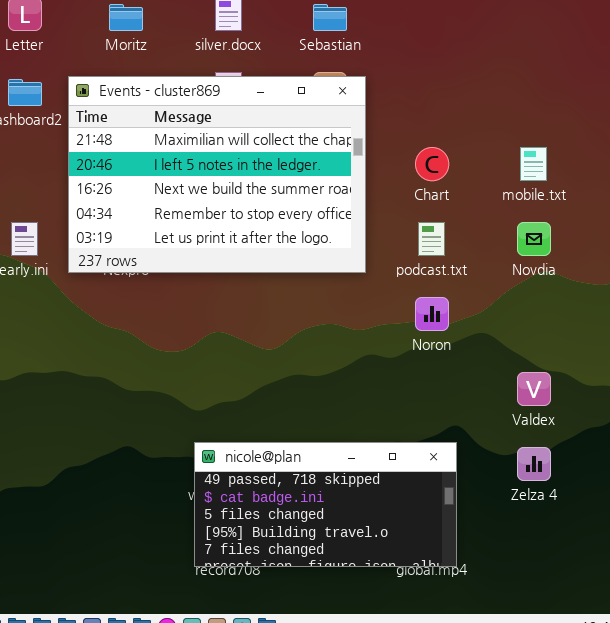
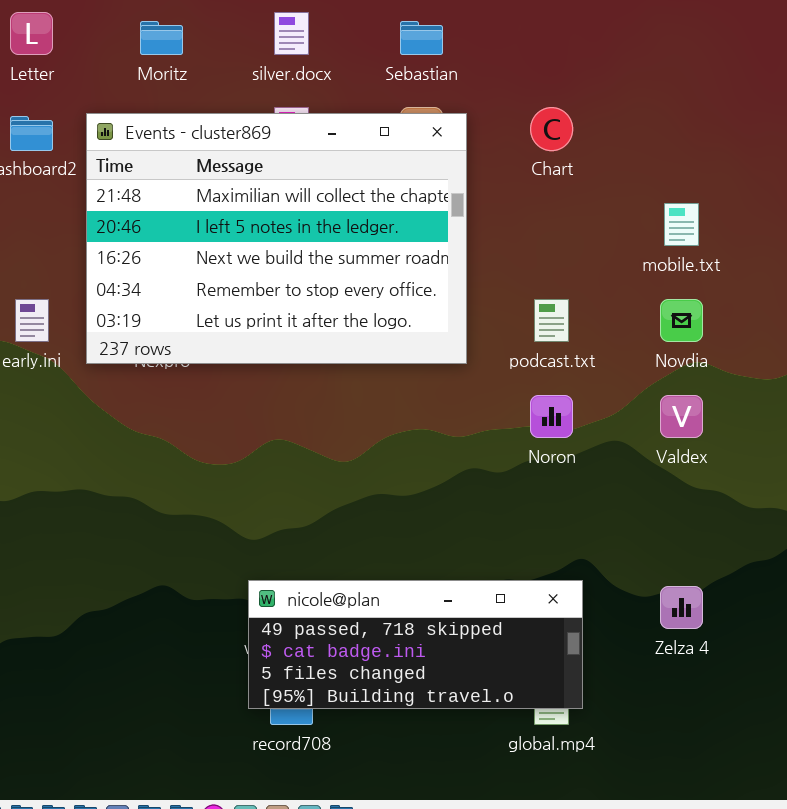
Chart: [415,147,449,181] -> [530,107,573,151], moved
Valdex: [517,372,551,406] -> [660,395,703,438], moved
nicole@plan: [194,442,457,567] -> [248,580,583,709], resized

